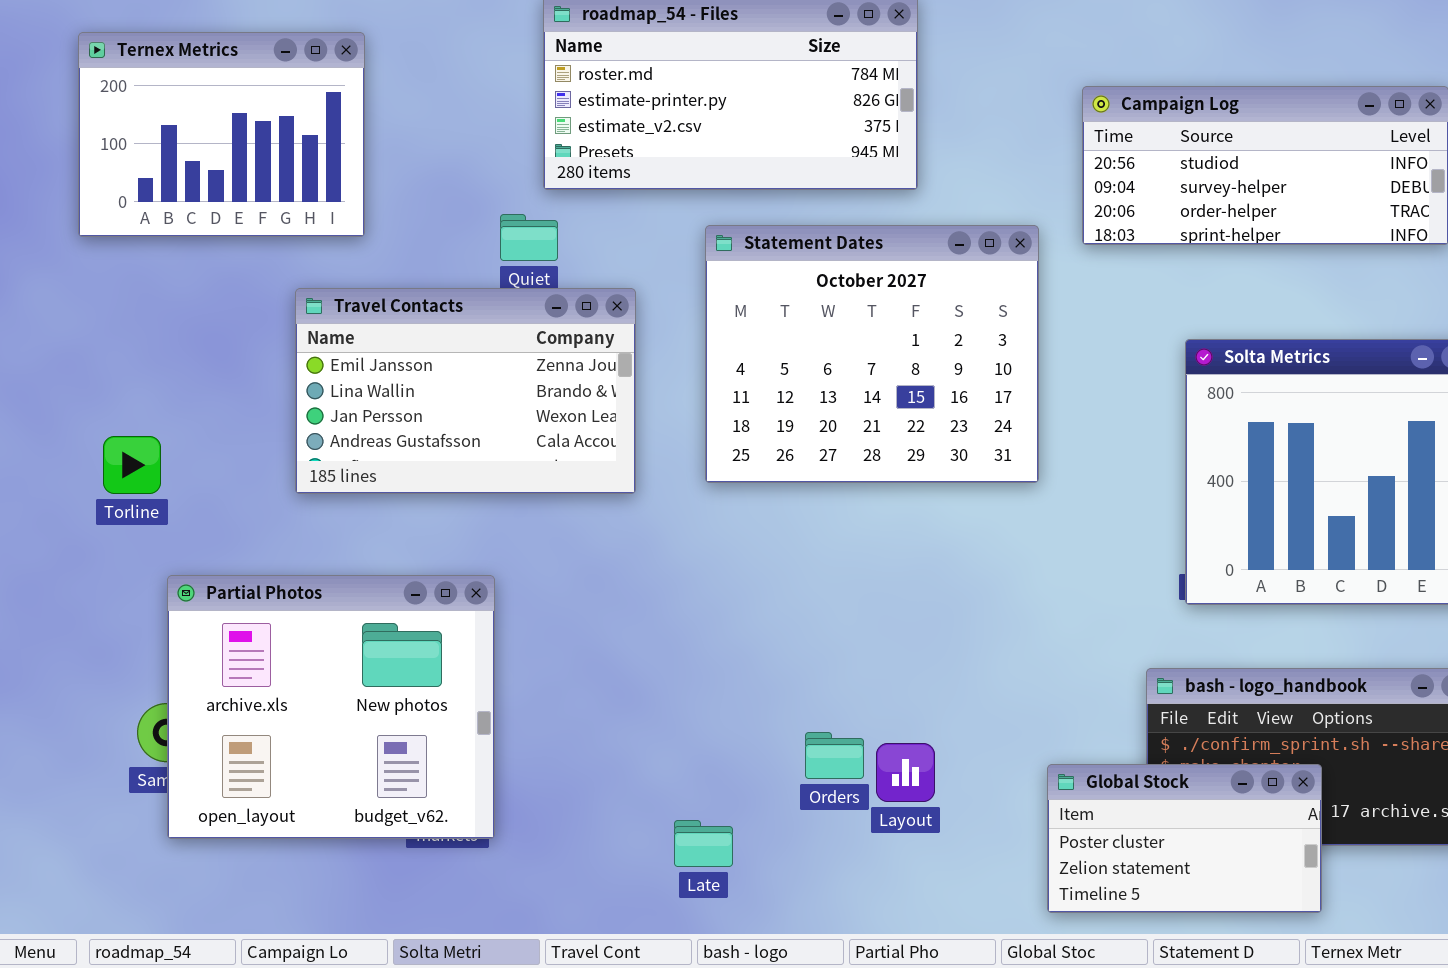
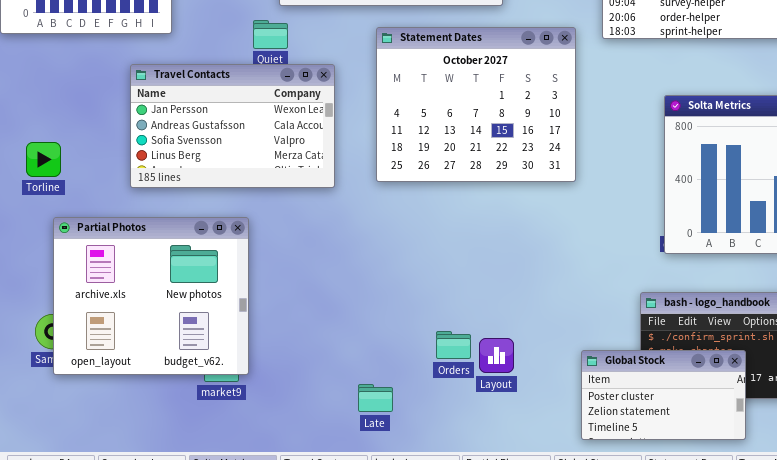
Travel Contacts: [295,288,636,494] -> [130,64,335,188], scrolled down 2 rows
Torline: [103,436,161,494] -> [26,142,61,177], moved
Partial Photos: [167,575,495,839] -> [53,217,249,375], moved

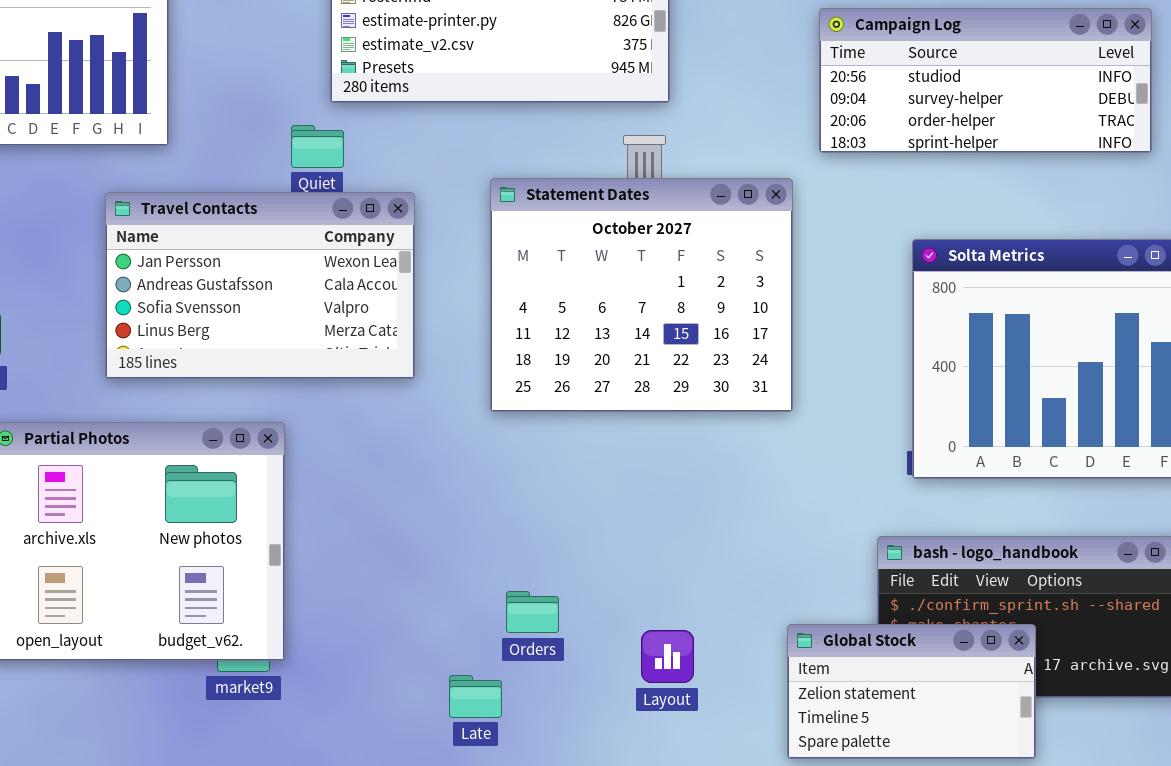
Statement Dates: [376,27,576,182] -> [490,178,793,412], moved
Orders: [436,331,471,359] -> [506,591,559,633], moved
Layout: [479,338,514,373] -> [641,630,694,683], moved
Global Stock: [581,350,746,440] -> [787,624,1036,759], scrolled down 1 row

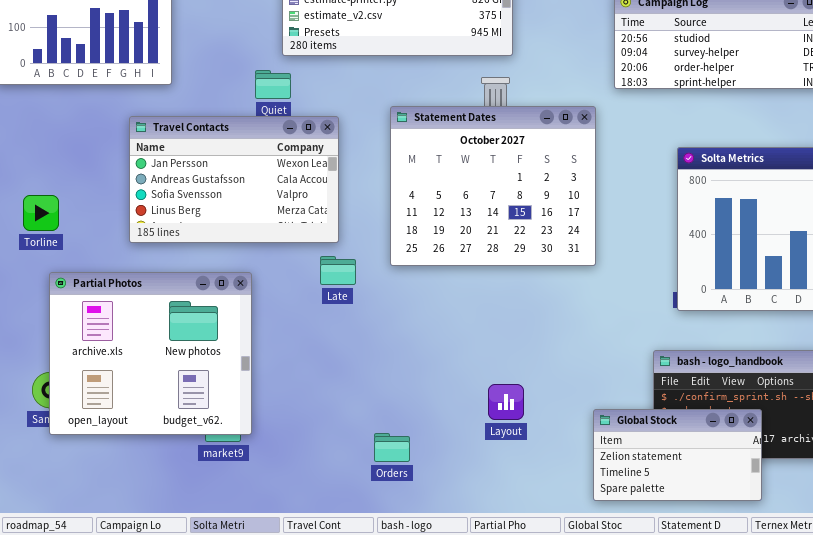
Orders: [506,591,559,633] -> [374,433,410,462], moved
Layout: [641,630,694,683] -> [488,384,524,420], moved
Late: [449,675,502,718] -> [320,256,356,285], moved

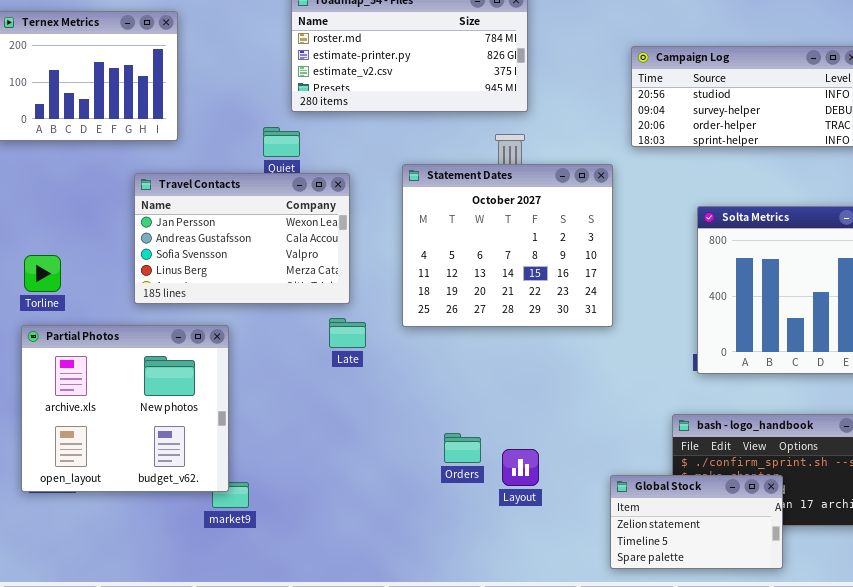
Partial Photos: [49,272,252,435] -> [21,325,229,492], moved
Orders: [374,433,410,462] -> [444,433,481,463], moved

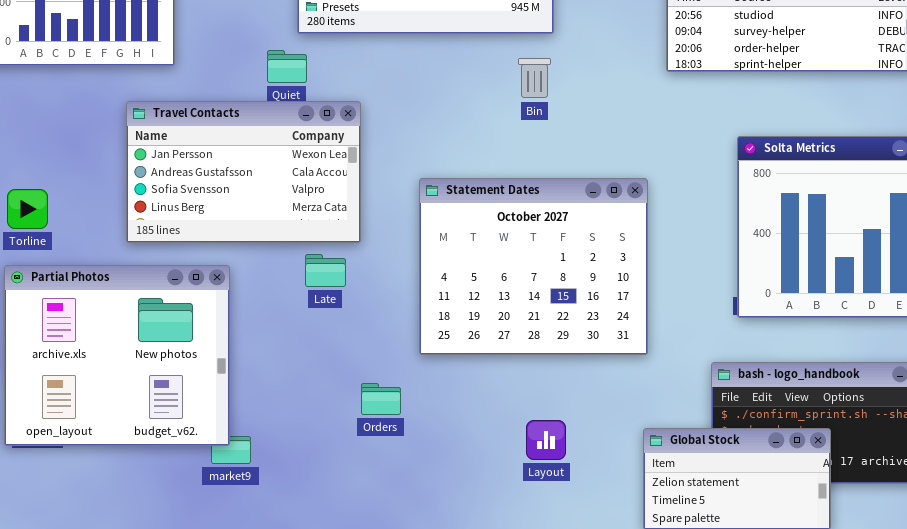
Statement Dates: [402,164,613,327] -> [419,178,648,355], moved
Late: [329,318,366,348] -> [305,254,346,287], moved
Orders: [444,433,481,463] -> [361,383,401,415], moved
Layout: [502,449,539,486] -> [526,420,566,460], moved

